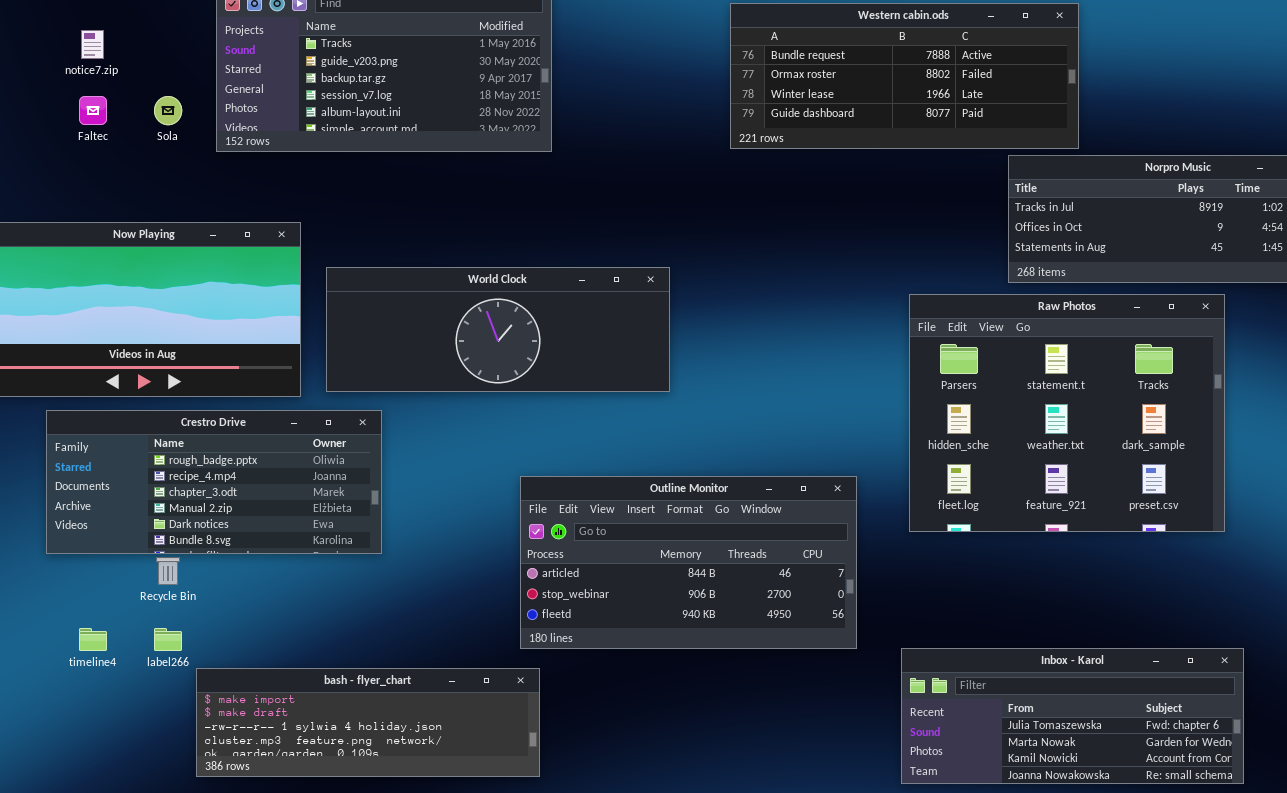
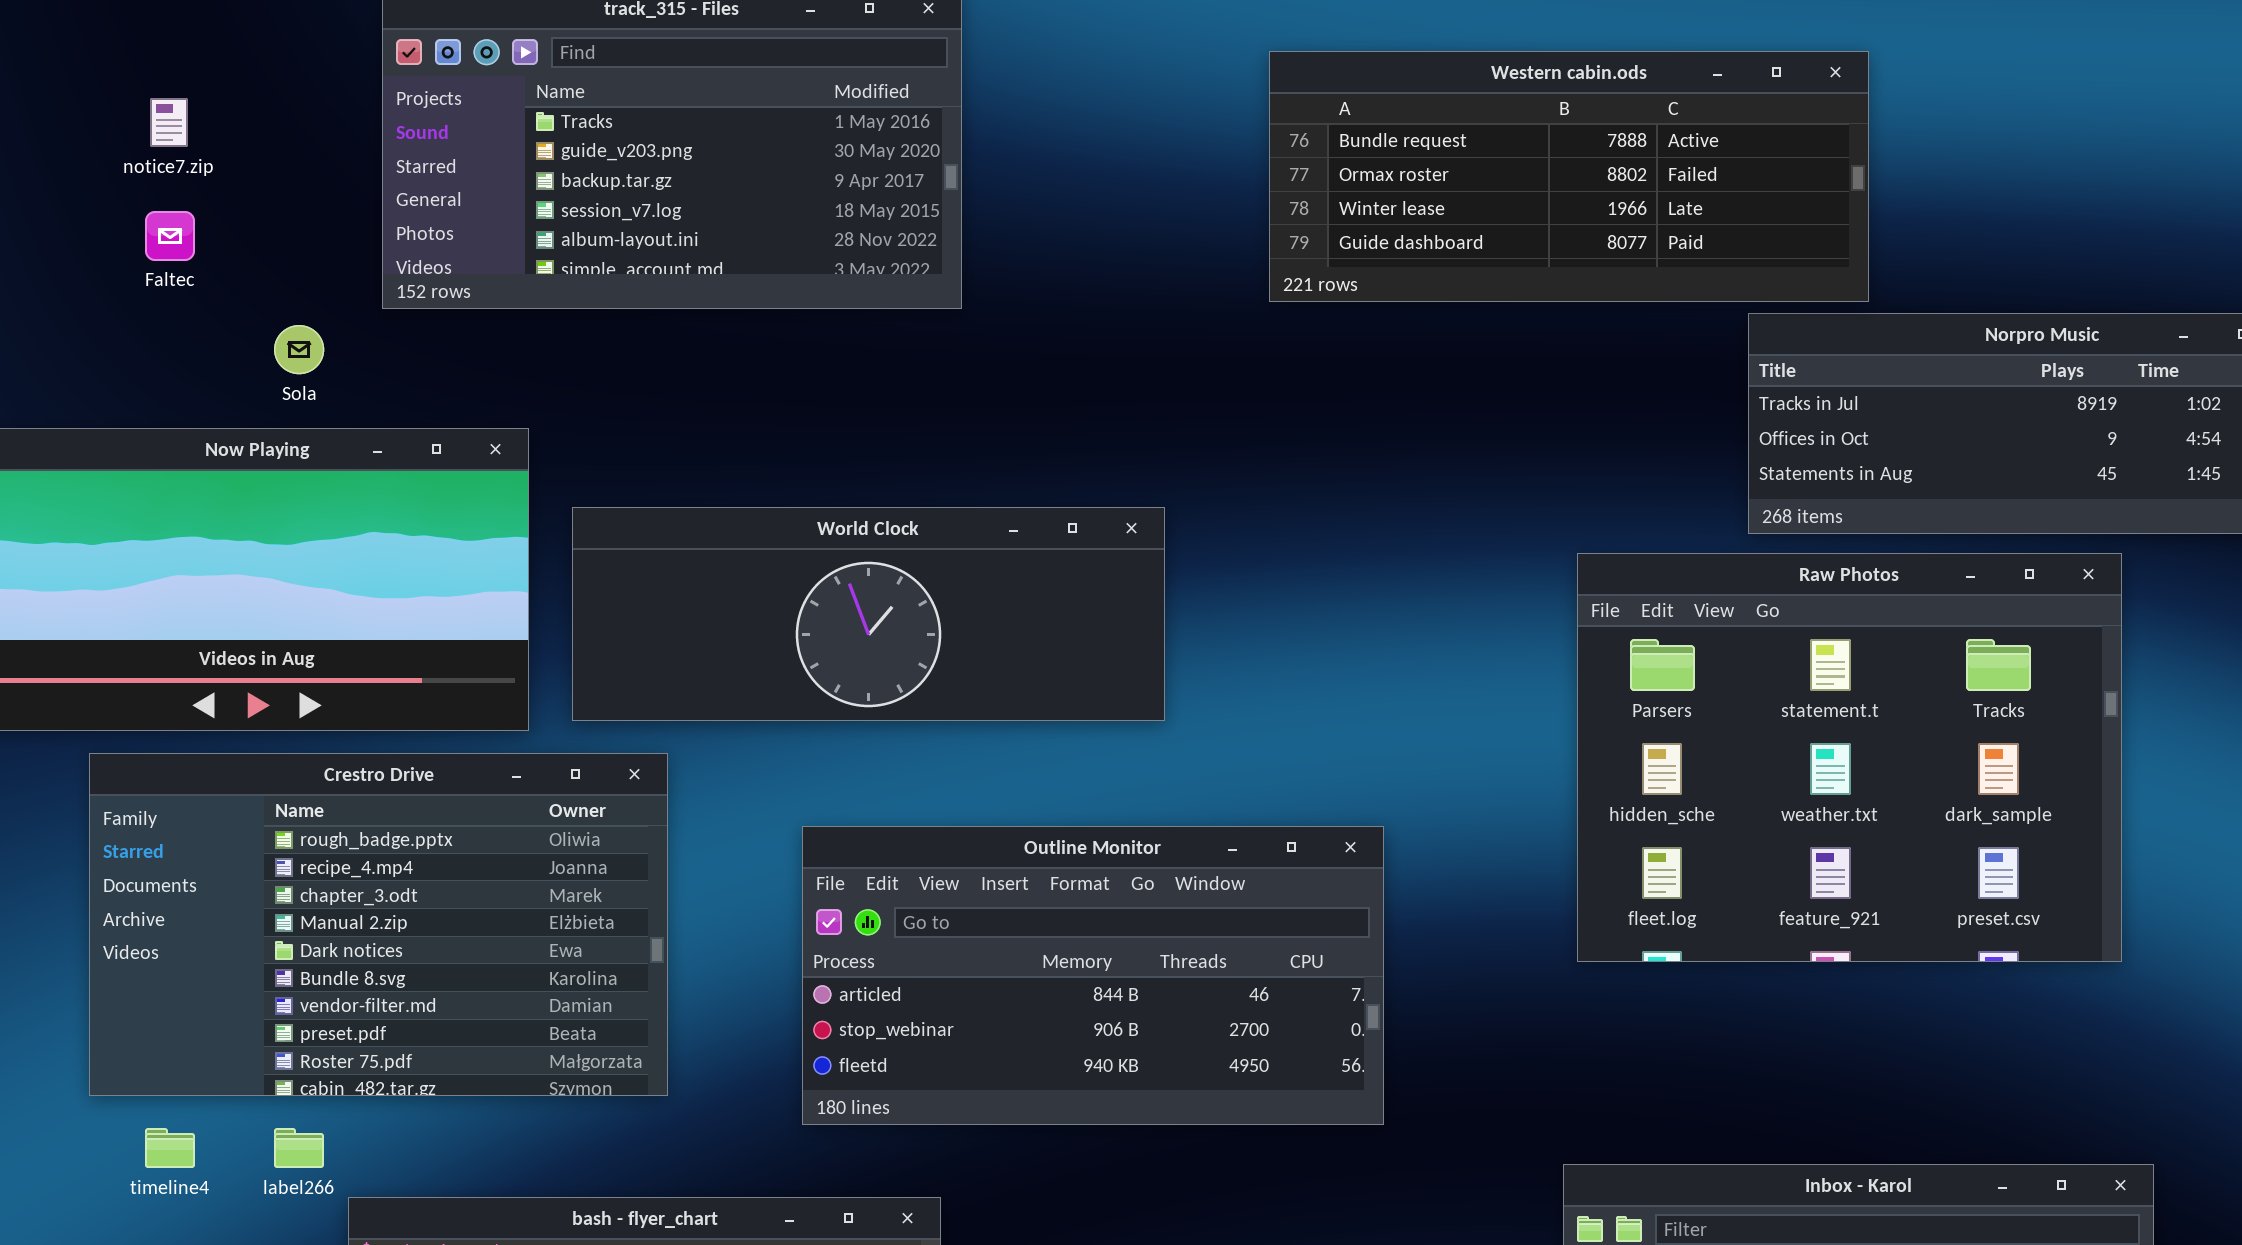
Sola: [154,96,182,125] -> [274,325,324,374], moved
Crestro Drive: [46,410,382,554] -> [89,753,668,1096], resized
Outline Monitor: [520,476,857,649] -> [802,826,1384,1125], moved

